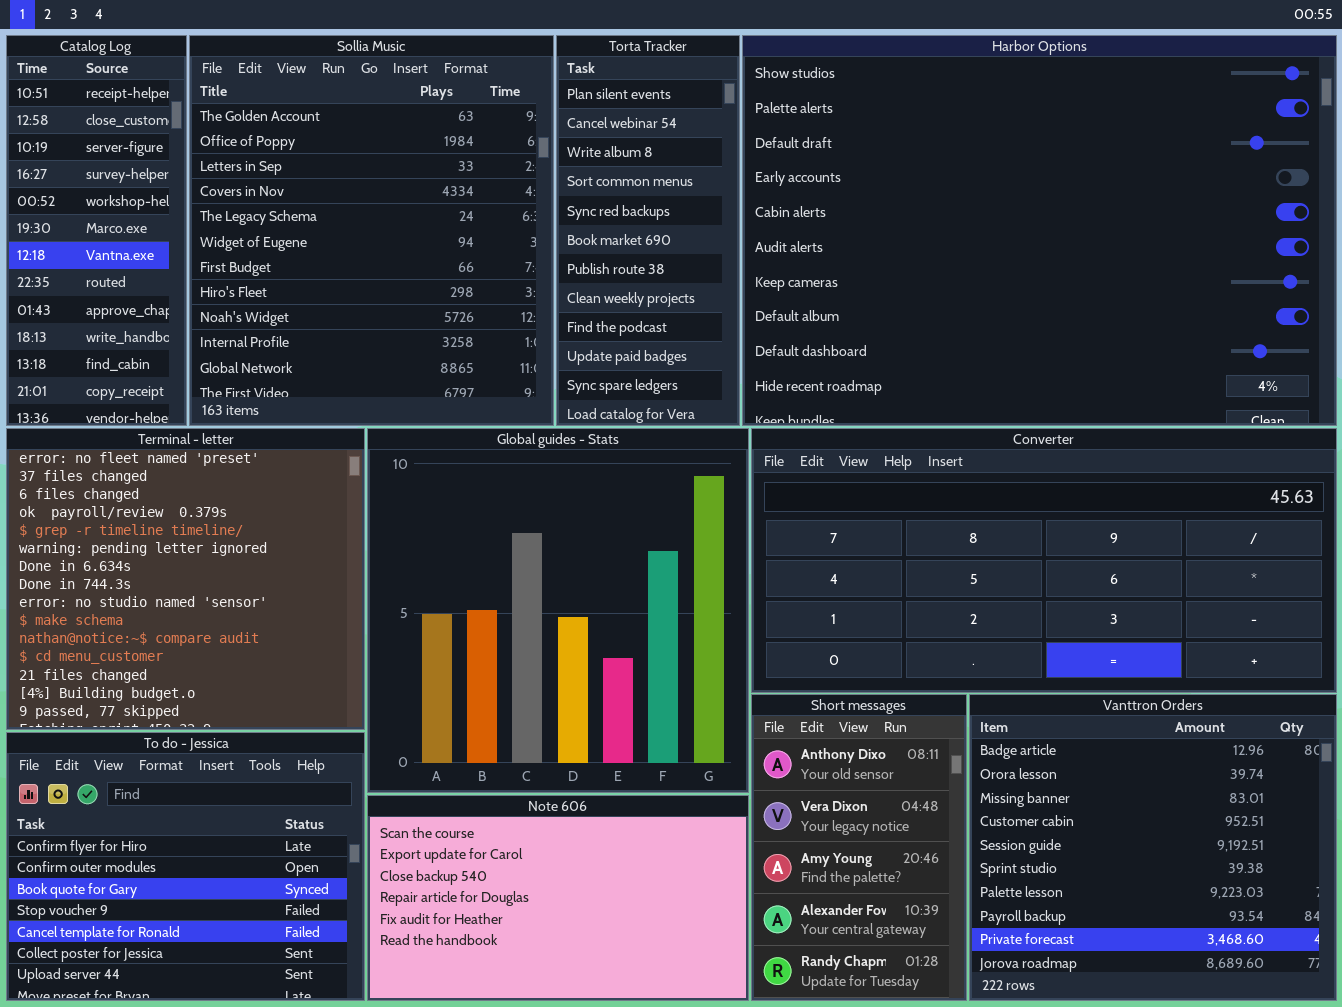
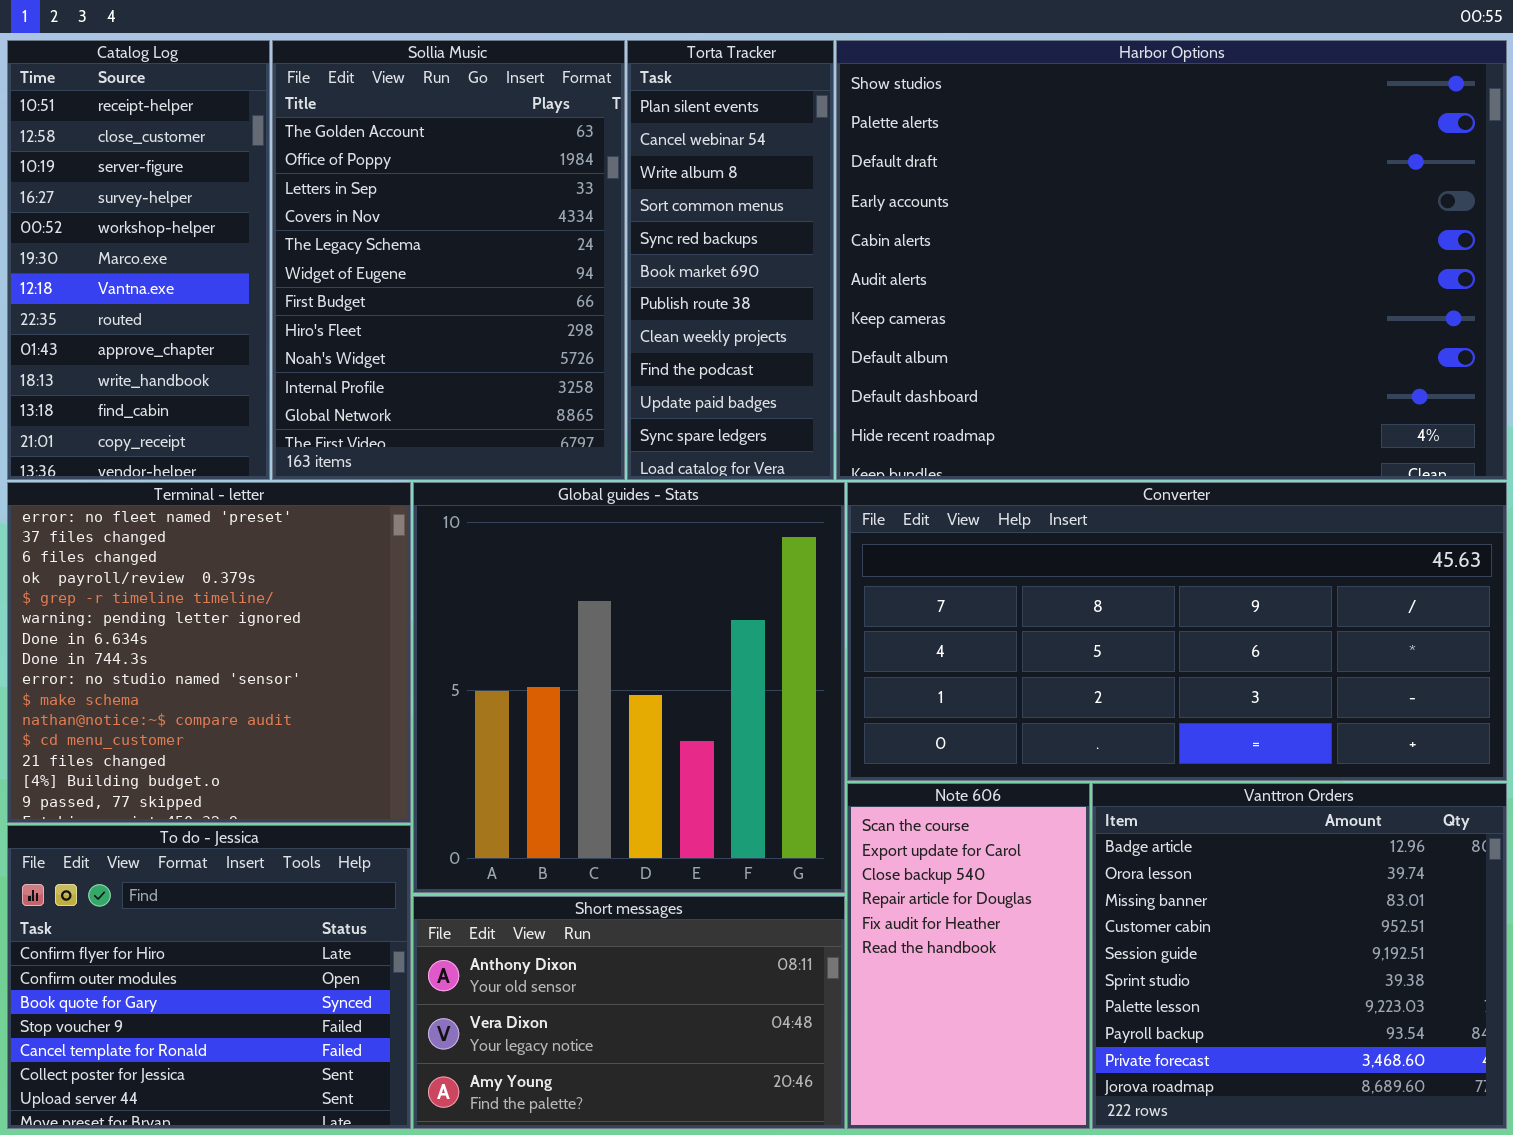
Catalog Log: [6,35,187,426] -> [7,40,270,480], resized
Sollia Music: [189,35,554,426] -> [272,40,625,480], resized
Short messages: [751,694,967,1001] -> [413,896,845,1129], moved, resized
Note 606: [367,795,749,1001] -> [847,783,1090,1129], moved, resized

